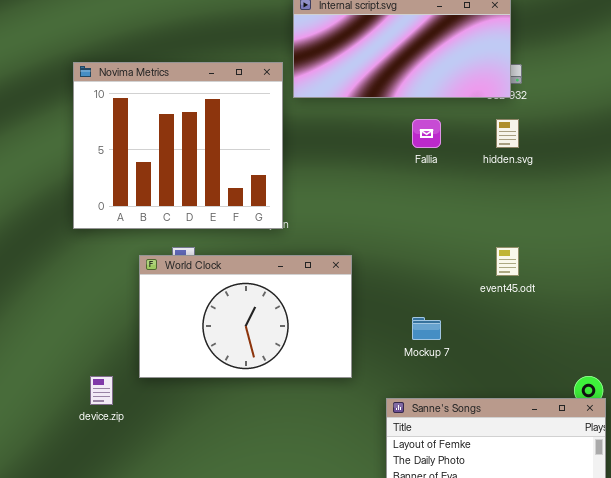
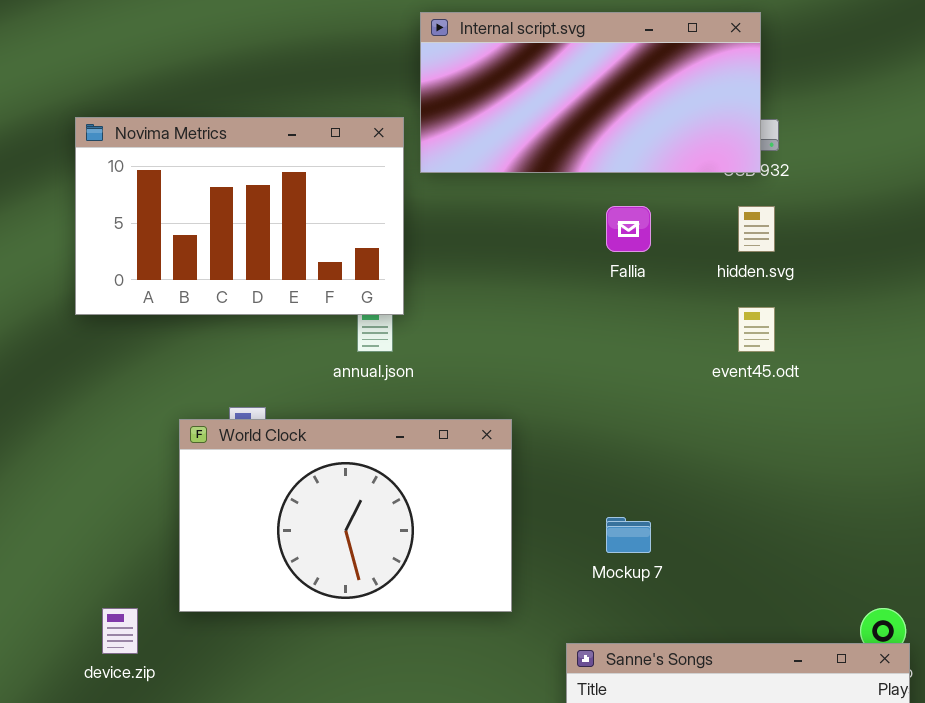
Novima Metrics: [73,62,283,229] -> [75,117,404,315], resized
event45.odt: [496,247,519,276] -> [738,307,775,352], moved

